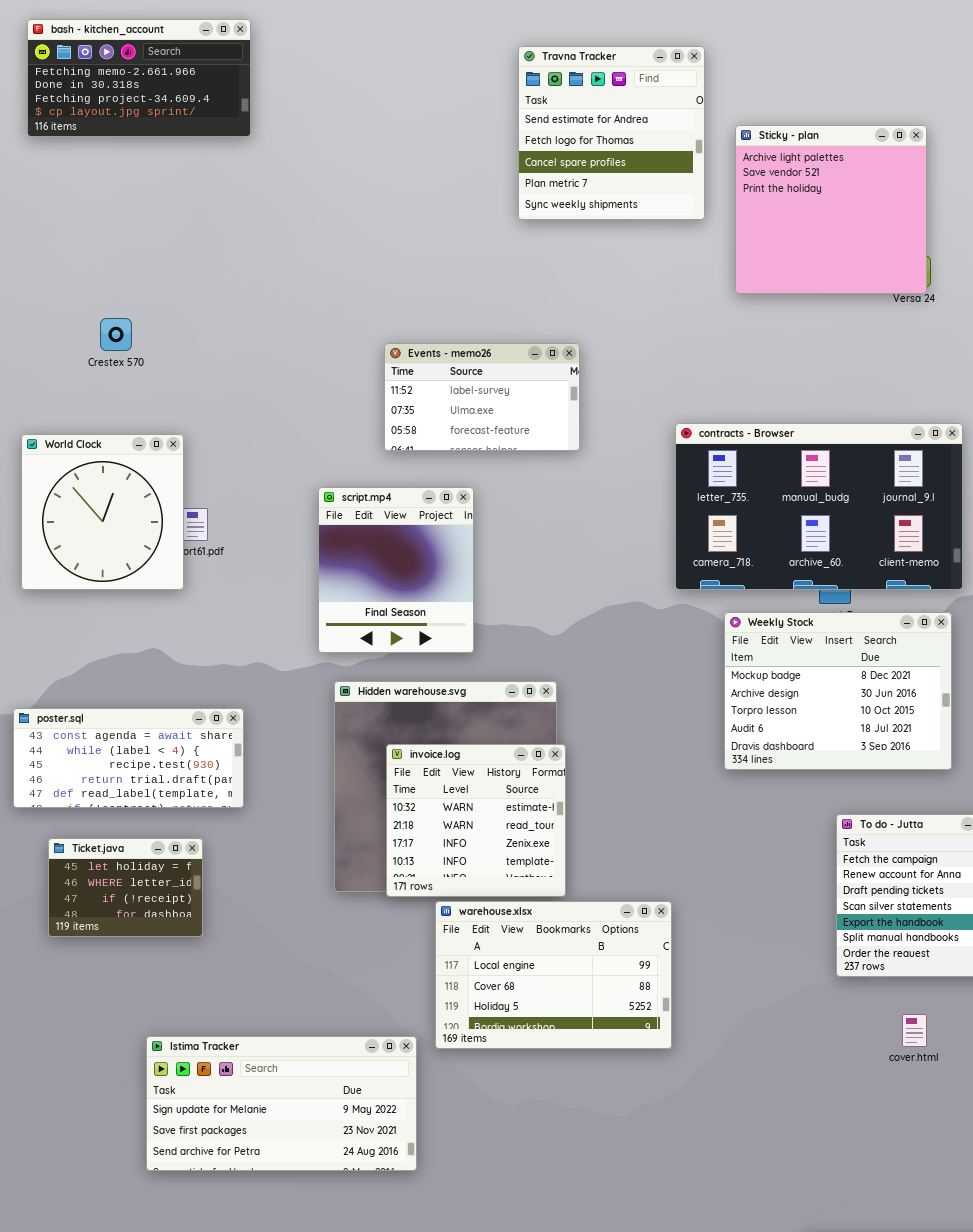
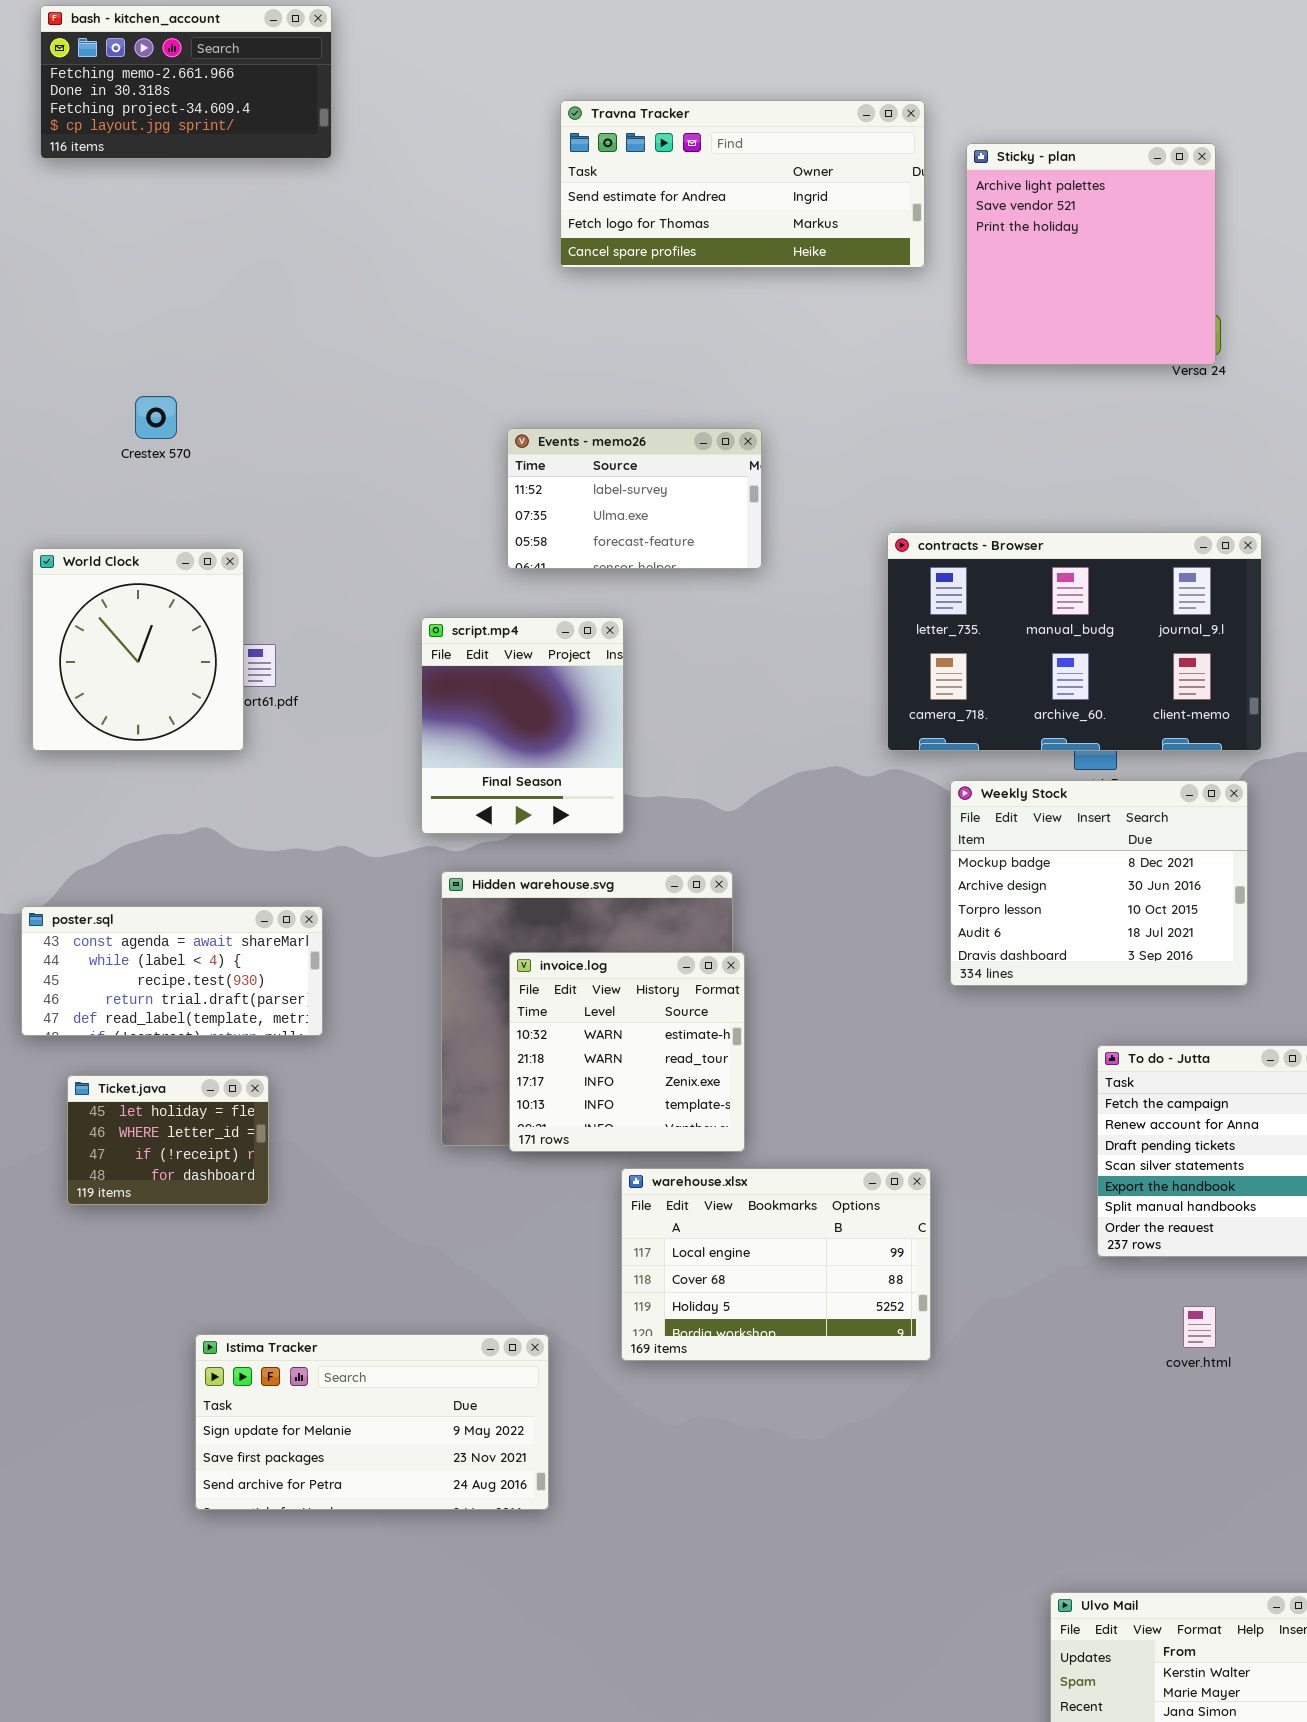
Travna Tracker: [518,46,705,220] -> [560,100,925,268], resized
warehouse.xlsx: [435,901,672,1049] -> [621,1168,931,1361], moved

